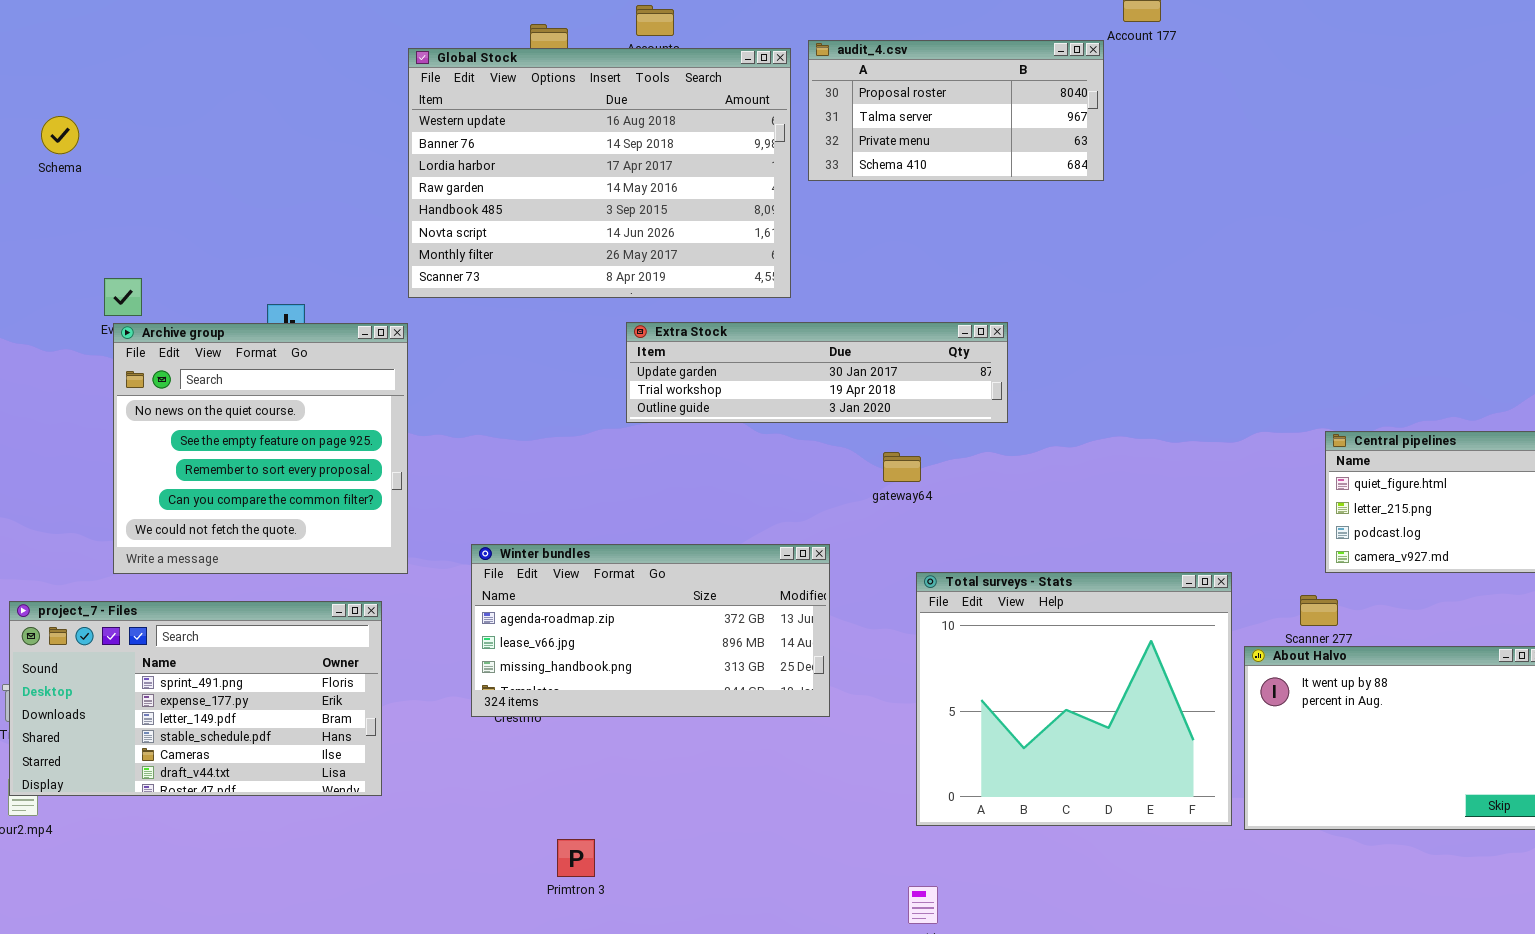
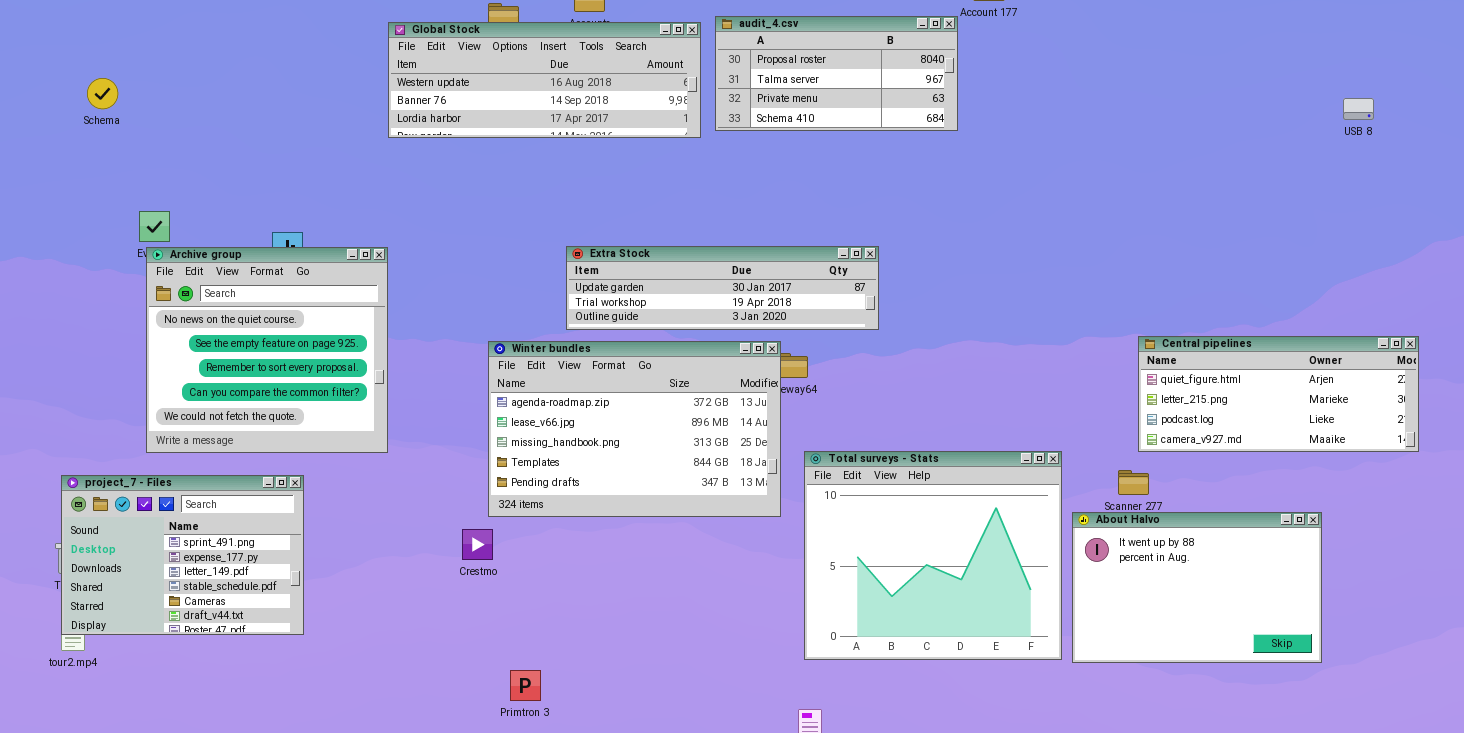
Global Stock: [408,48,791,298] -> [388,22,701,138], resized
Winter bundles: [471,544,830,717] -> [488,341,781,517], moved, resized
project_7 - Files: [9,601,382,796] -> [61,475,304,635], resized

